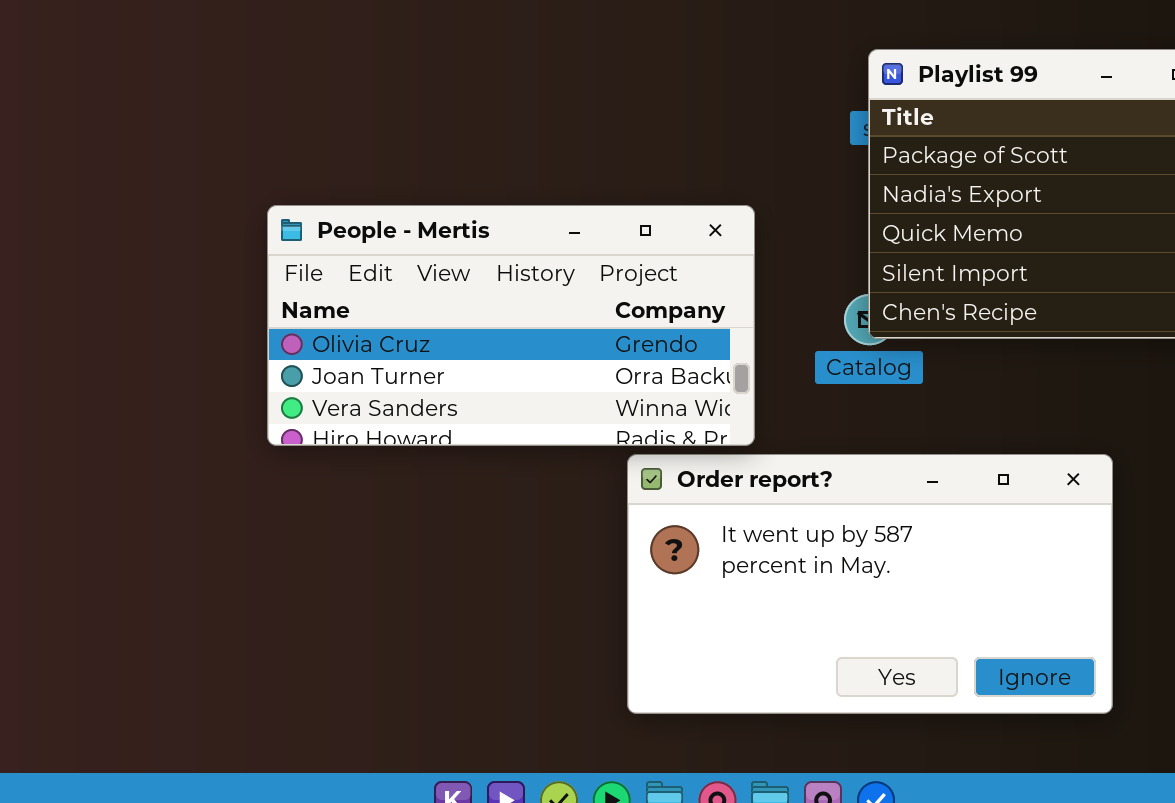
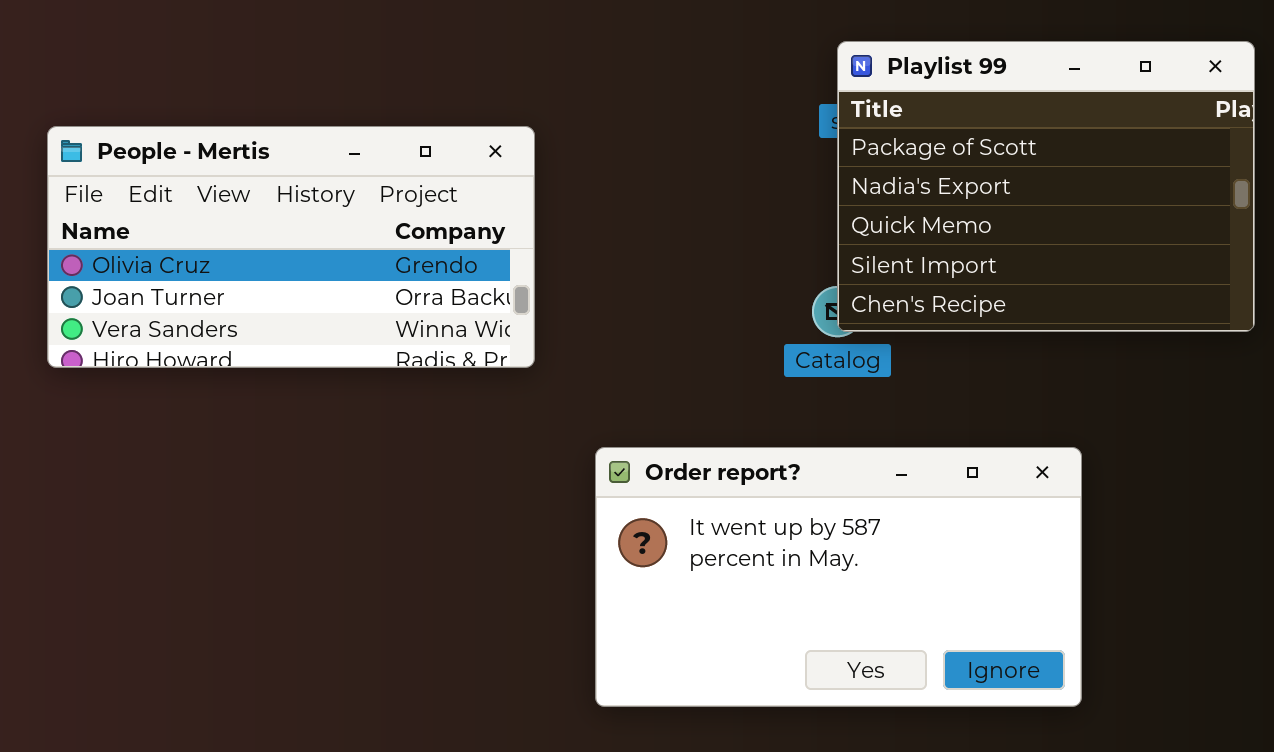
People - Mertis: [267,205,755,446] -> [47,126,535,368], moved

